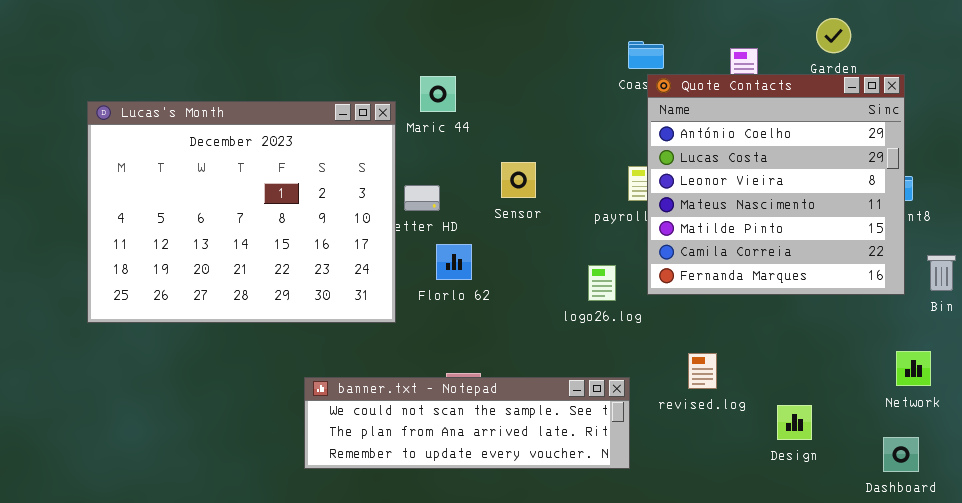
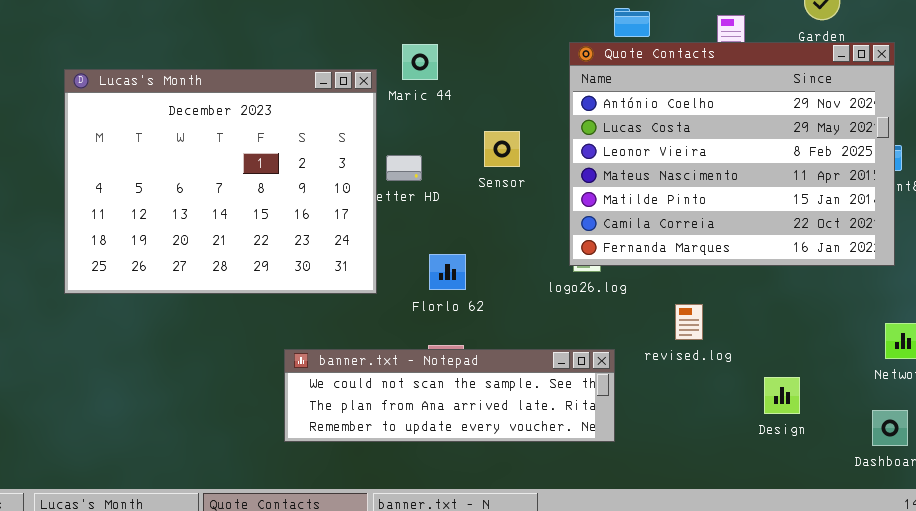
Quote Contacts: [647,74,905,295] -> [569,42,895,266], resized
Florlo 62: [436,244,472,280] -> [429,254,466,290], moved
revised.log: [688,353,717,389] -> [675,304,703,340], moved

